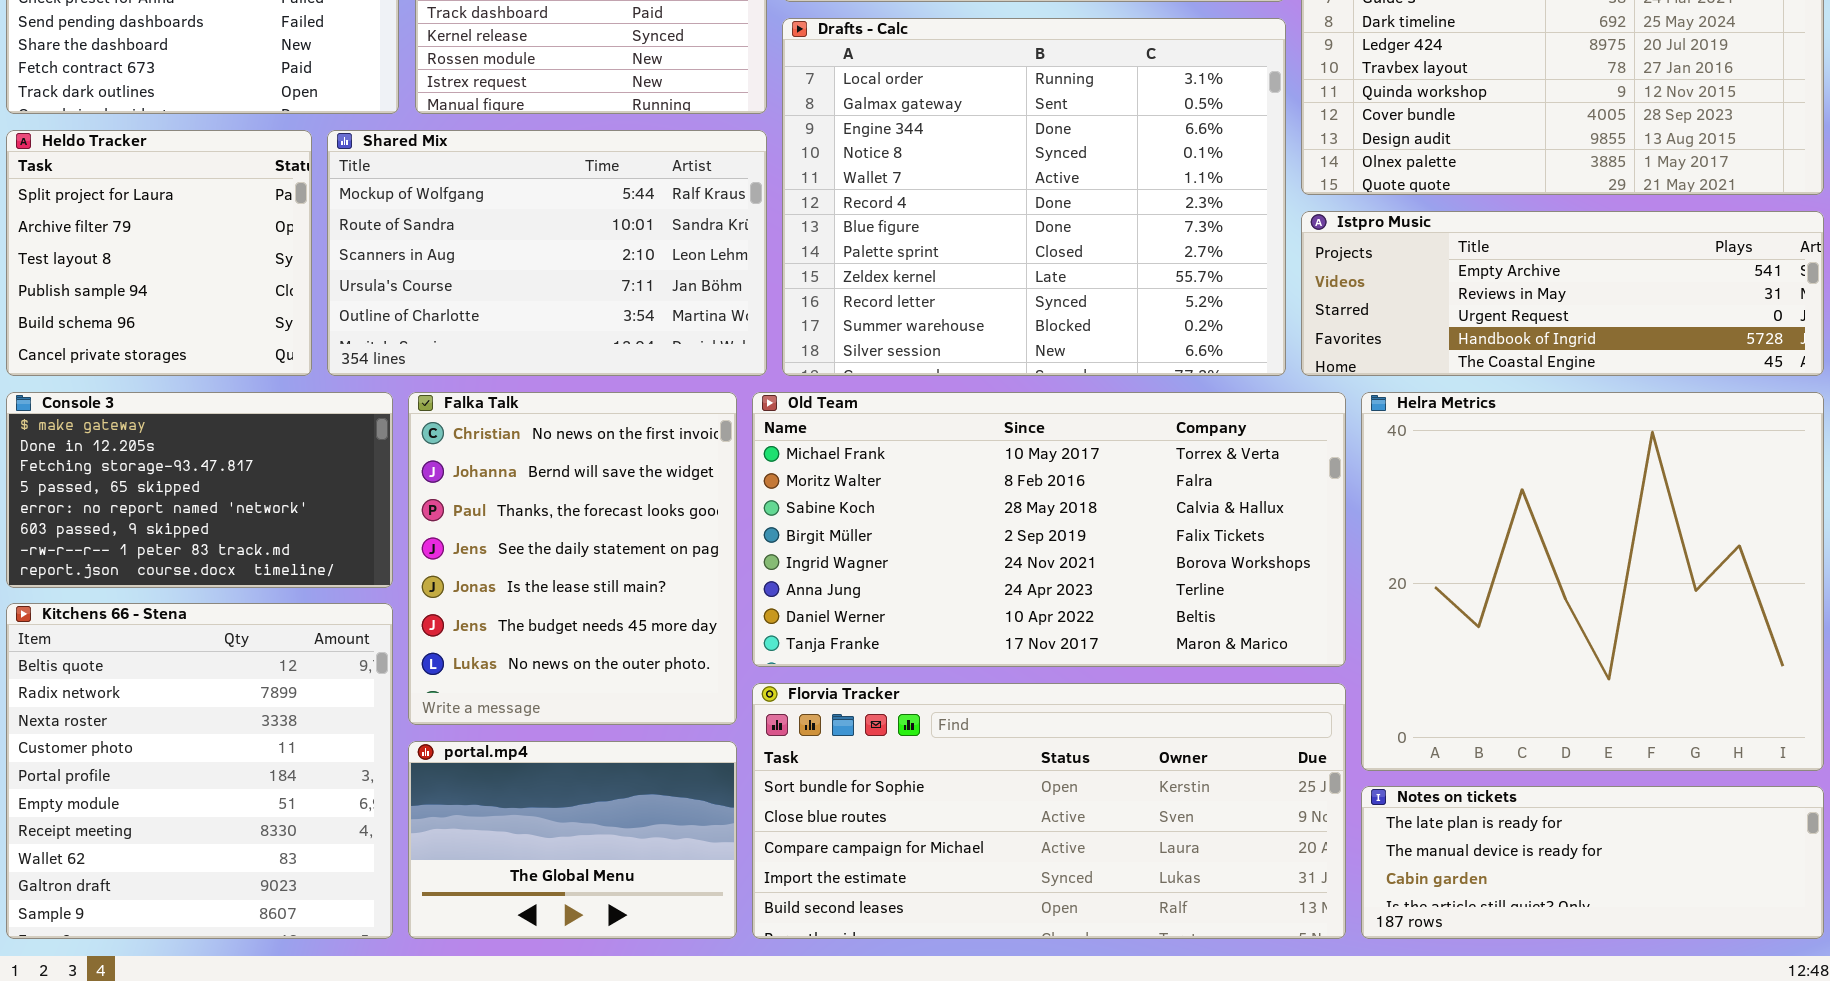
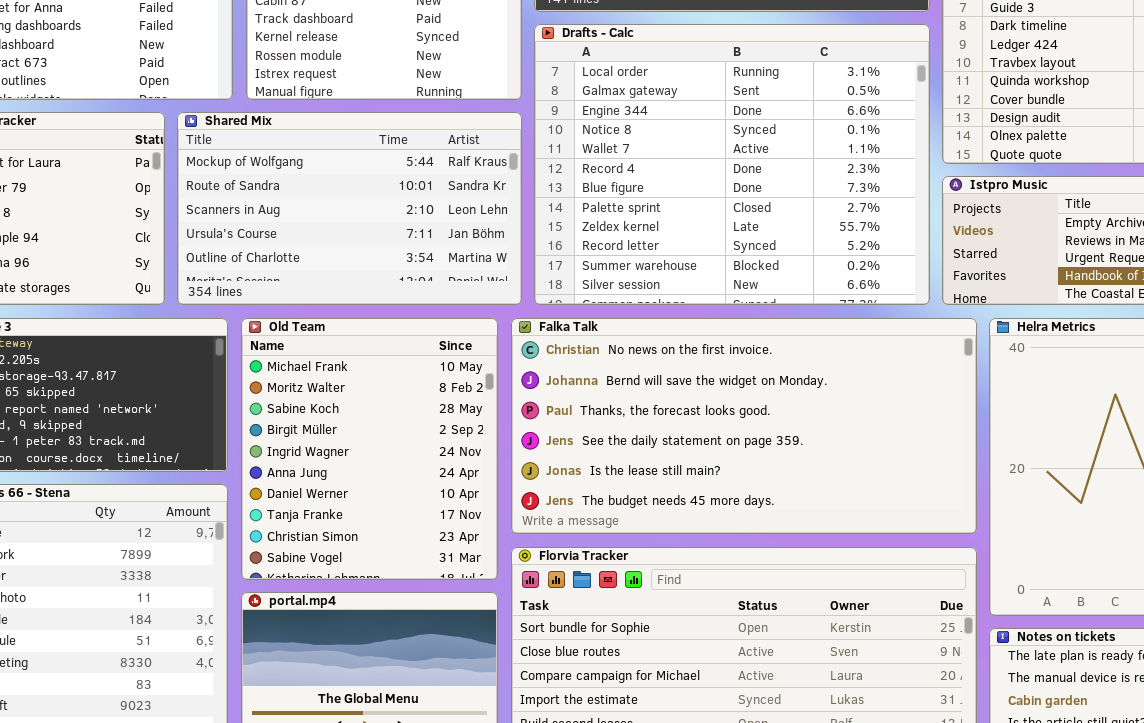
Falka Talk: [408,392,737,725] -> [511,318,977,534], moved, resized
Old Team: [752,392,1346,667] -> [241,318,498,580], moved, resized

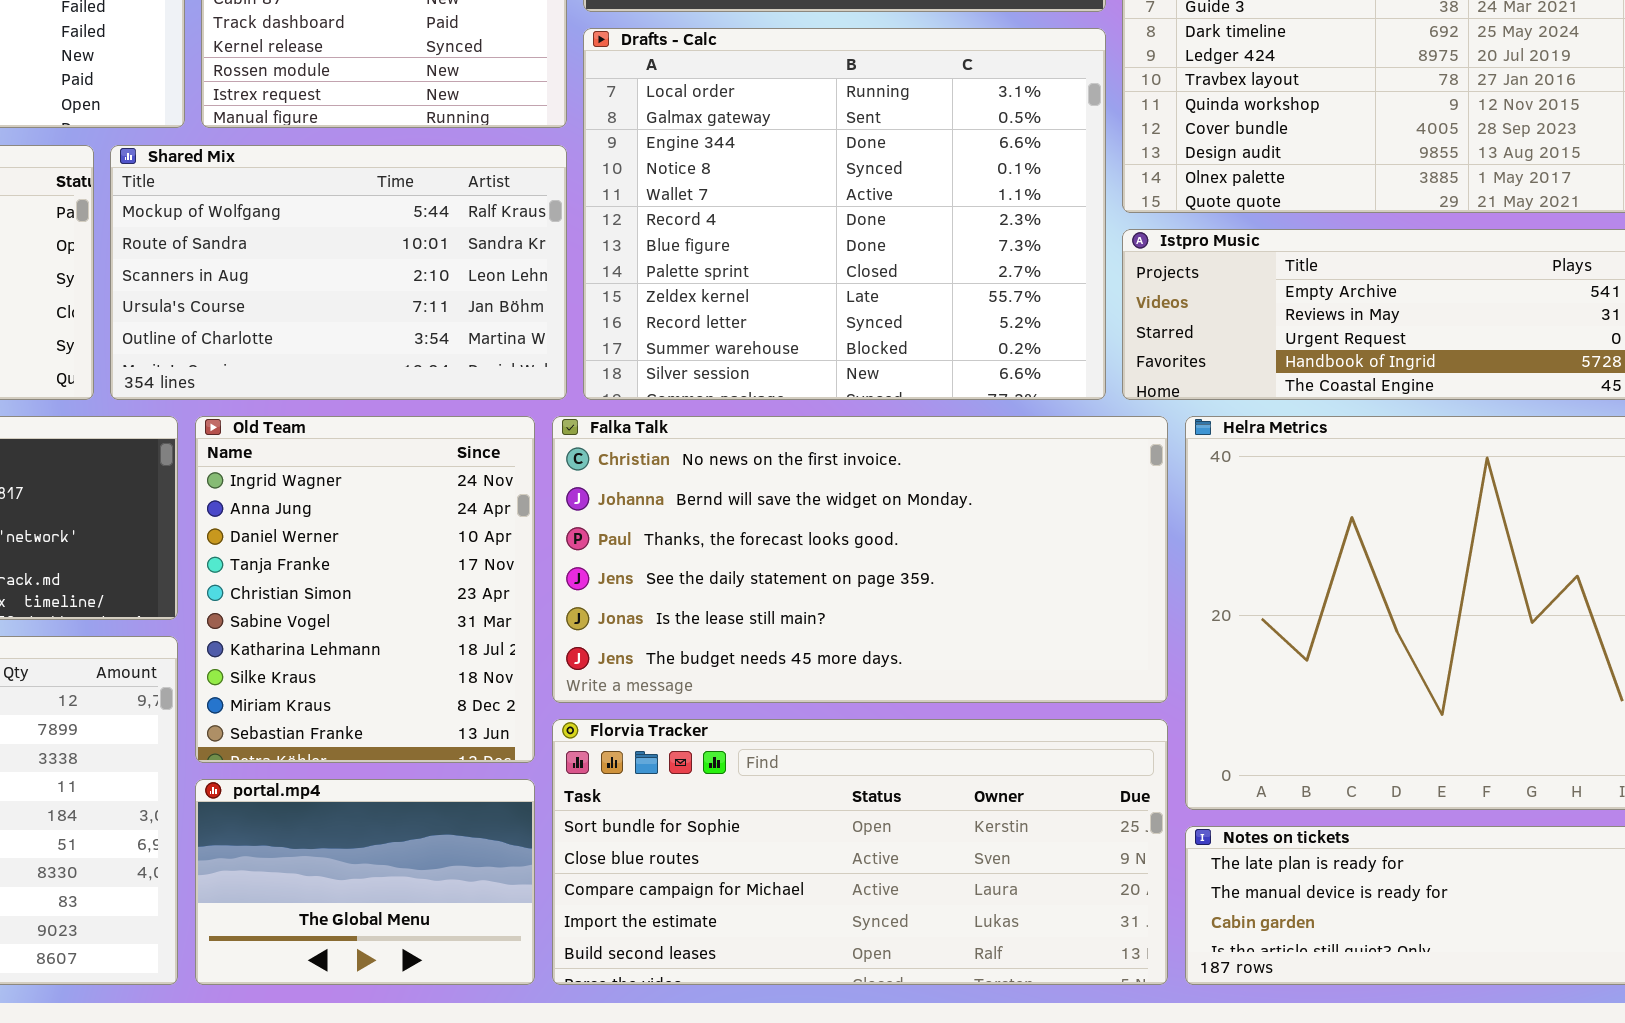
Old Team: [241,318,498,580] -> [195,416,535,763], scrolled down 4 rows

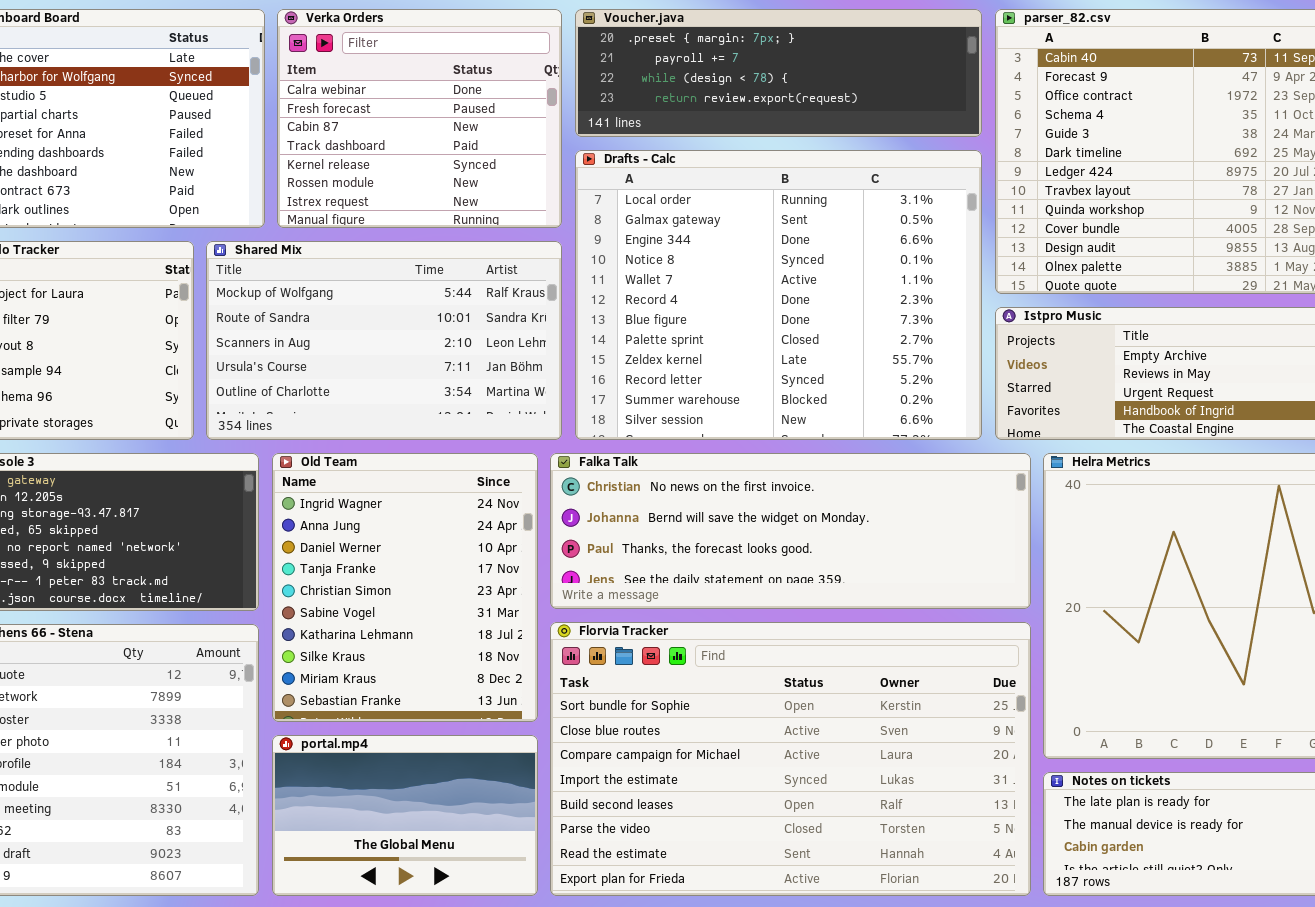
Falka Talk: [552,416,1168,703] -> [550,453,1031,609], resized
Florvia Tracker: [552,719,1168,985] -> [550,622,1031,896], resized

